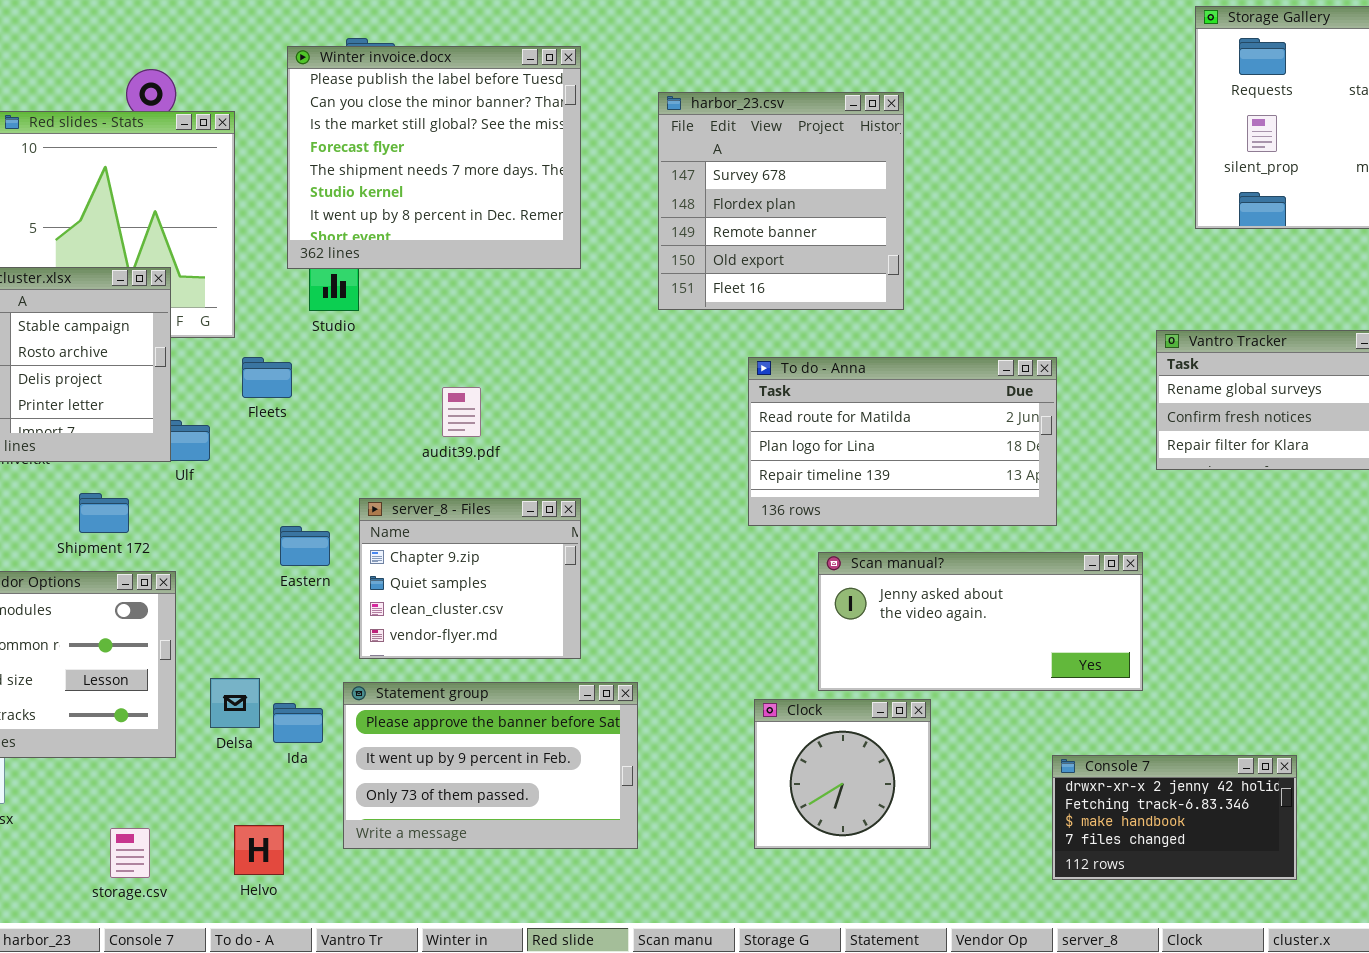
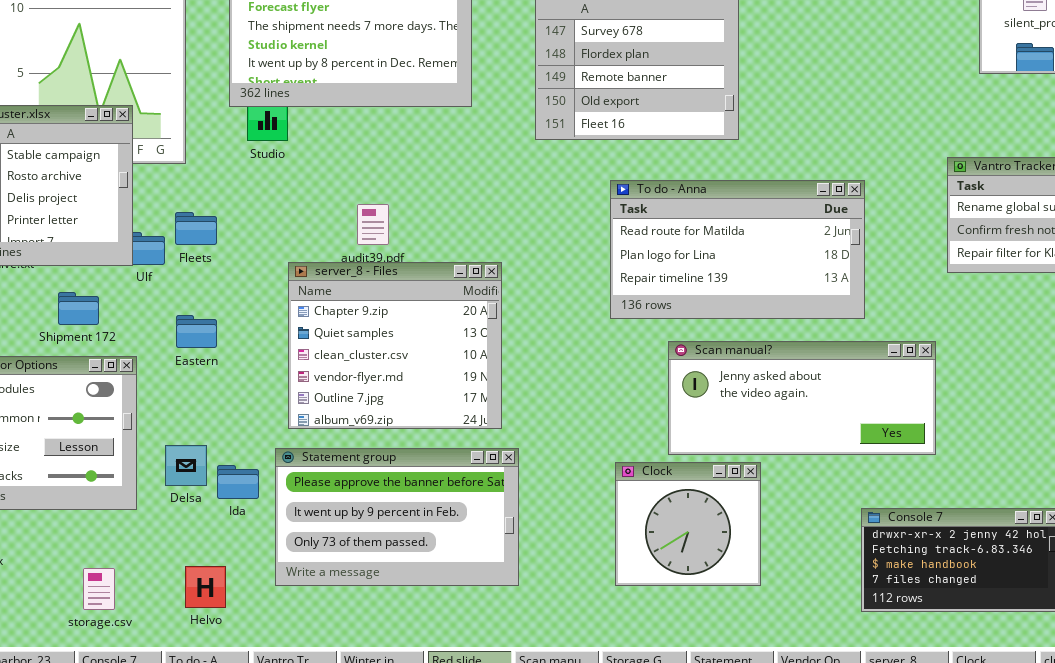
Fleets: [242,357,292,398] -> [175,212,217,245], moved
server_8 - Files: [359,498,581,659] -> [288,262,502,429], resized
Eastern: [280,526,330,566] -> [176,315,217,348], moved

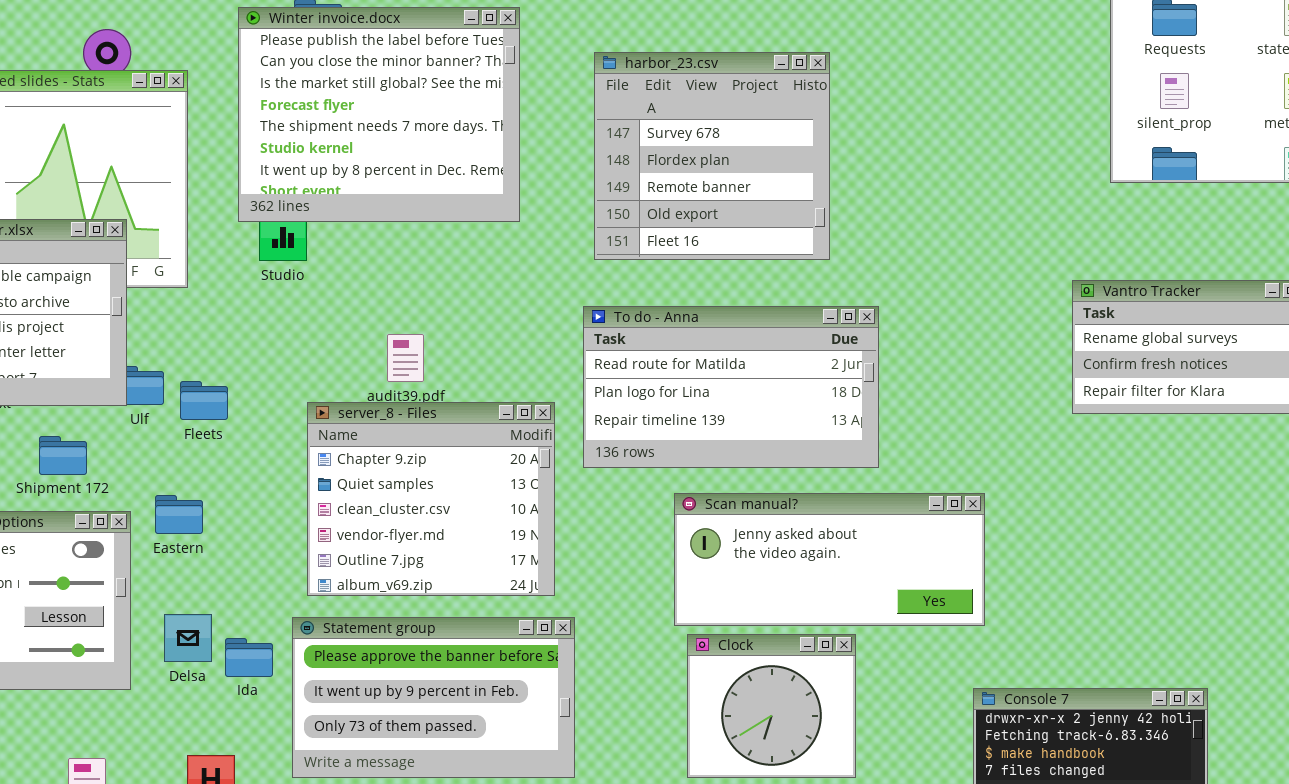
To do - Anna: [610,180,865,319] -> [583,306,879,468], moved
Fleets: [175,212,217,245] -> [180,381,228,420], moved
Eastern: [176,315,217,348] -> [155,495,203,534], moved
Scan manual?: [668,341,936,455] -> [674,493,985,626], moved

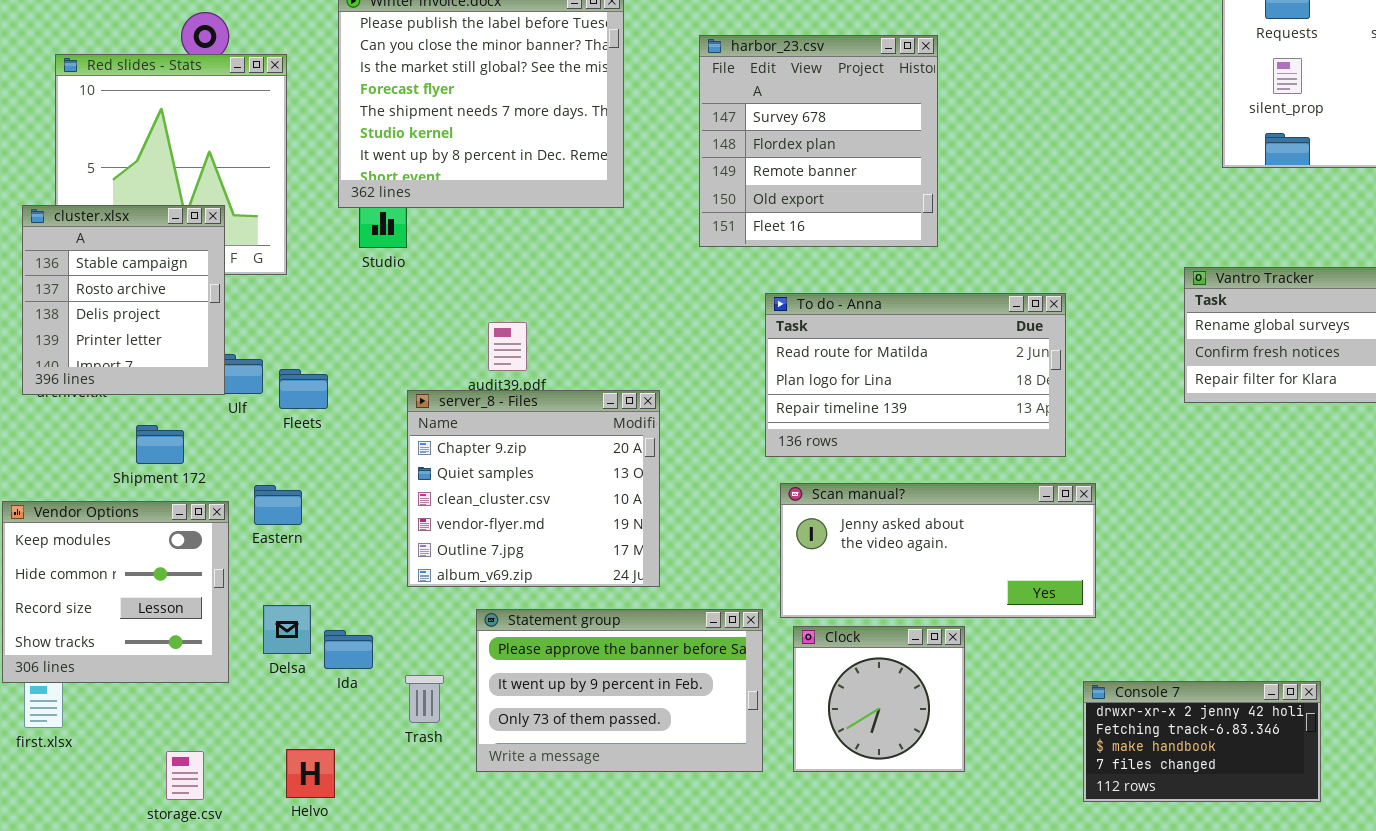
To do - Anna: [583,306,879,468] -> [765,293,1066,457], moved
Statement group: [292,617,575,778] -> [476,609,763,772], moved

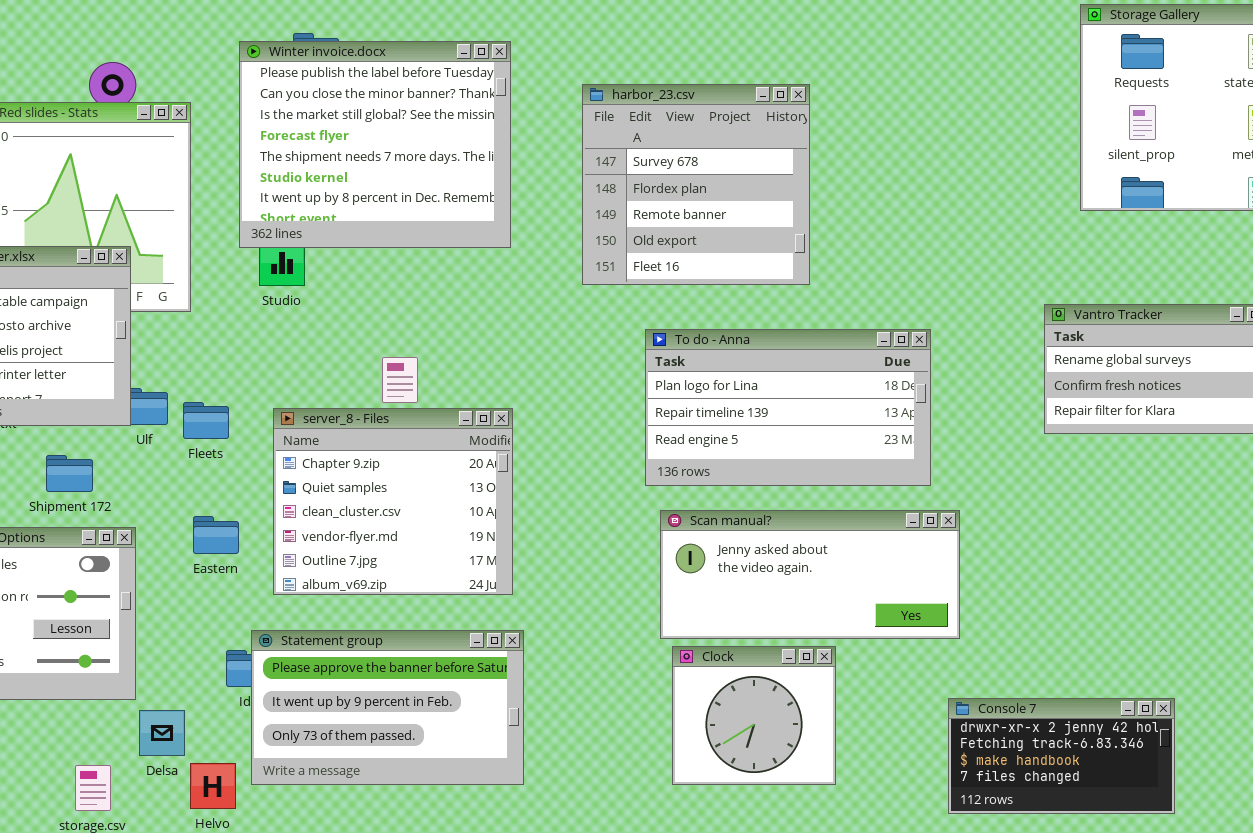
To do - Anna: [765,293,1066,457] -> [645,329,931,486], scrolled down 1 row
server_8 - Files: [407,390,660,587] -> [273,408,513,595], moved
Eastern: [254,485,302,525] -> [193,516,239,554], moved
Delsa: [263,605,311,654] -> [139,710,185,756], moved
Statement group: [476,609,763,772] -> [251,630,524,785], moved

